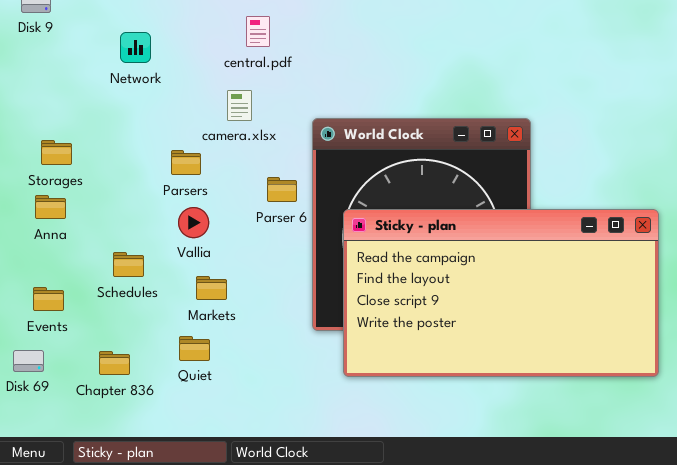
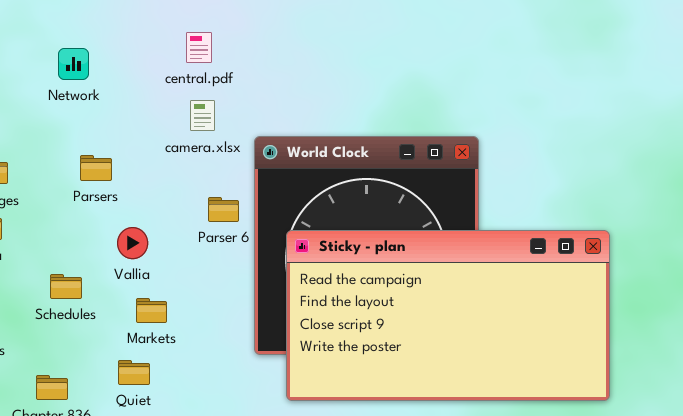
camera.xlsx: [227,90,252,121] -> [190,100,215,131], moved
Parsers: [171,150,201,175] -> [80,155,112,181], moved

